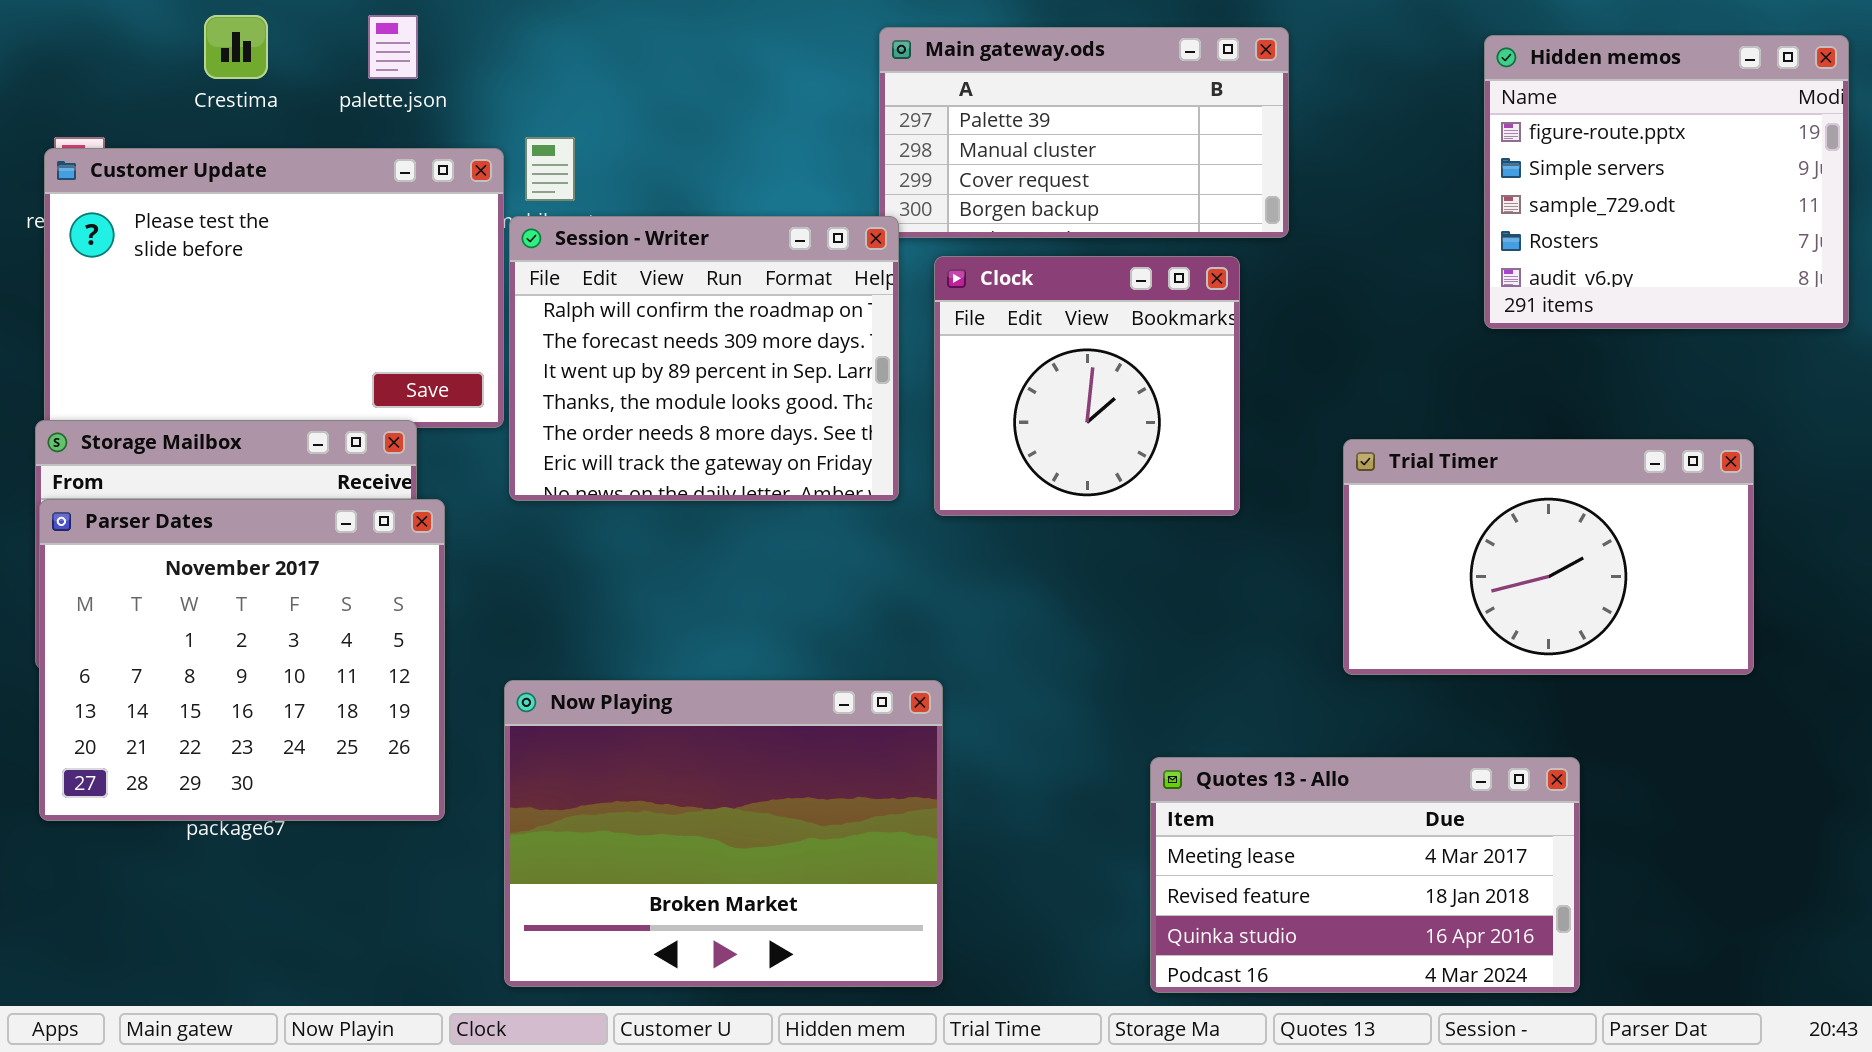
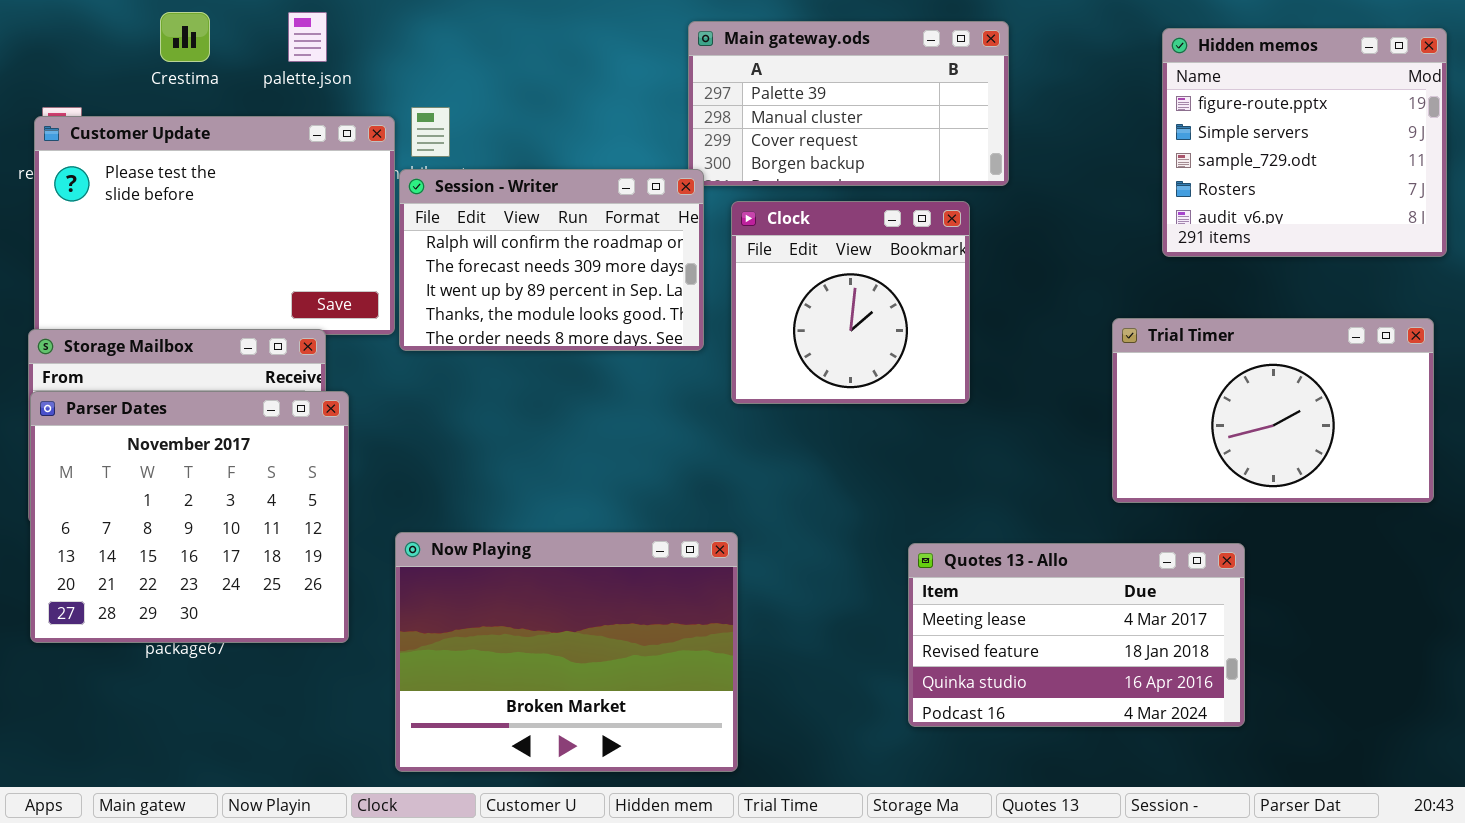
Session - Writer: [509,216,899,501] -> [399,169,704,351], resized
Trial Timer: [1343,439,1754,675] -> [1112,318,1434,503], moved
Quotes 13 - Allo: [1150,757,1580,993] -> [908,543,1245,727], moved

